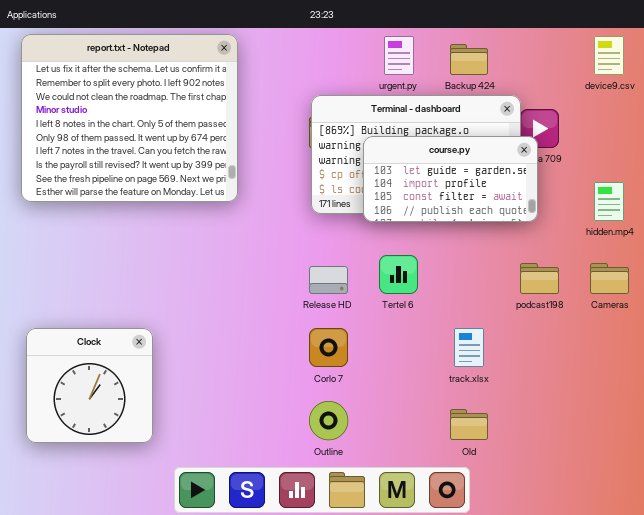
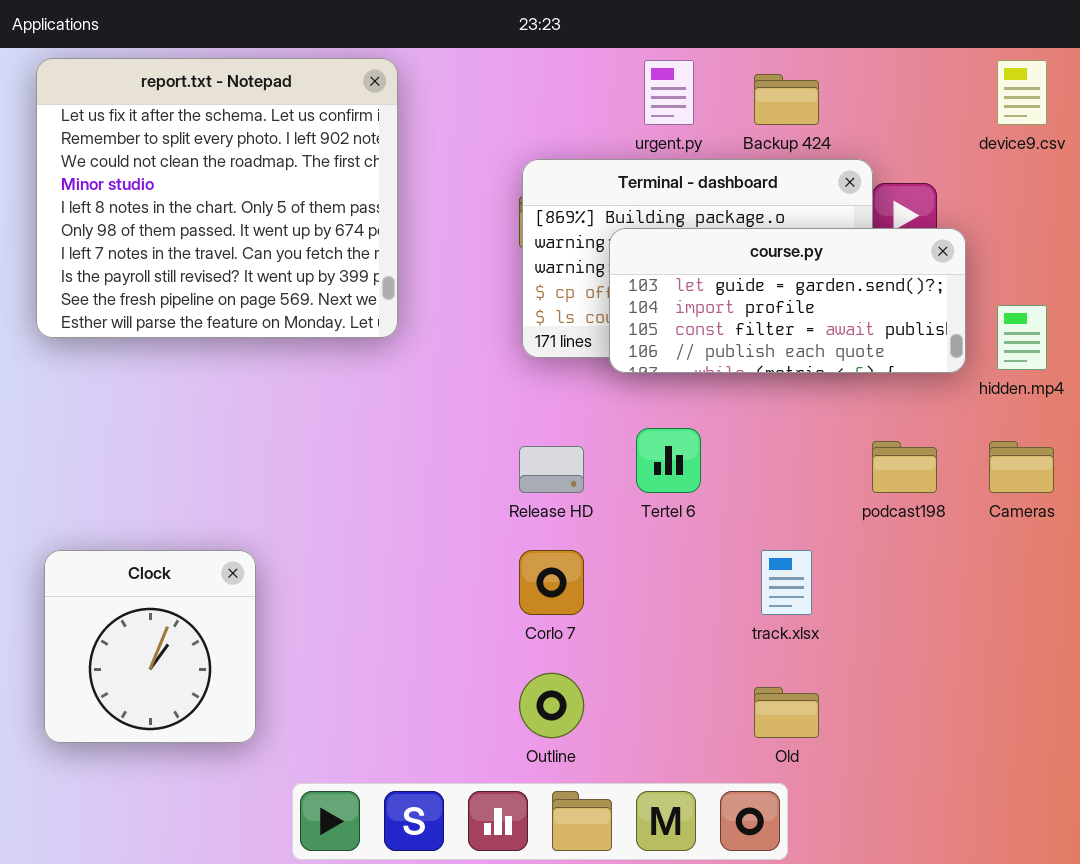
course.py: [363,136,538,222] -> [609,228,966,373], resized

